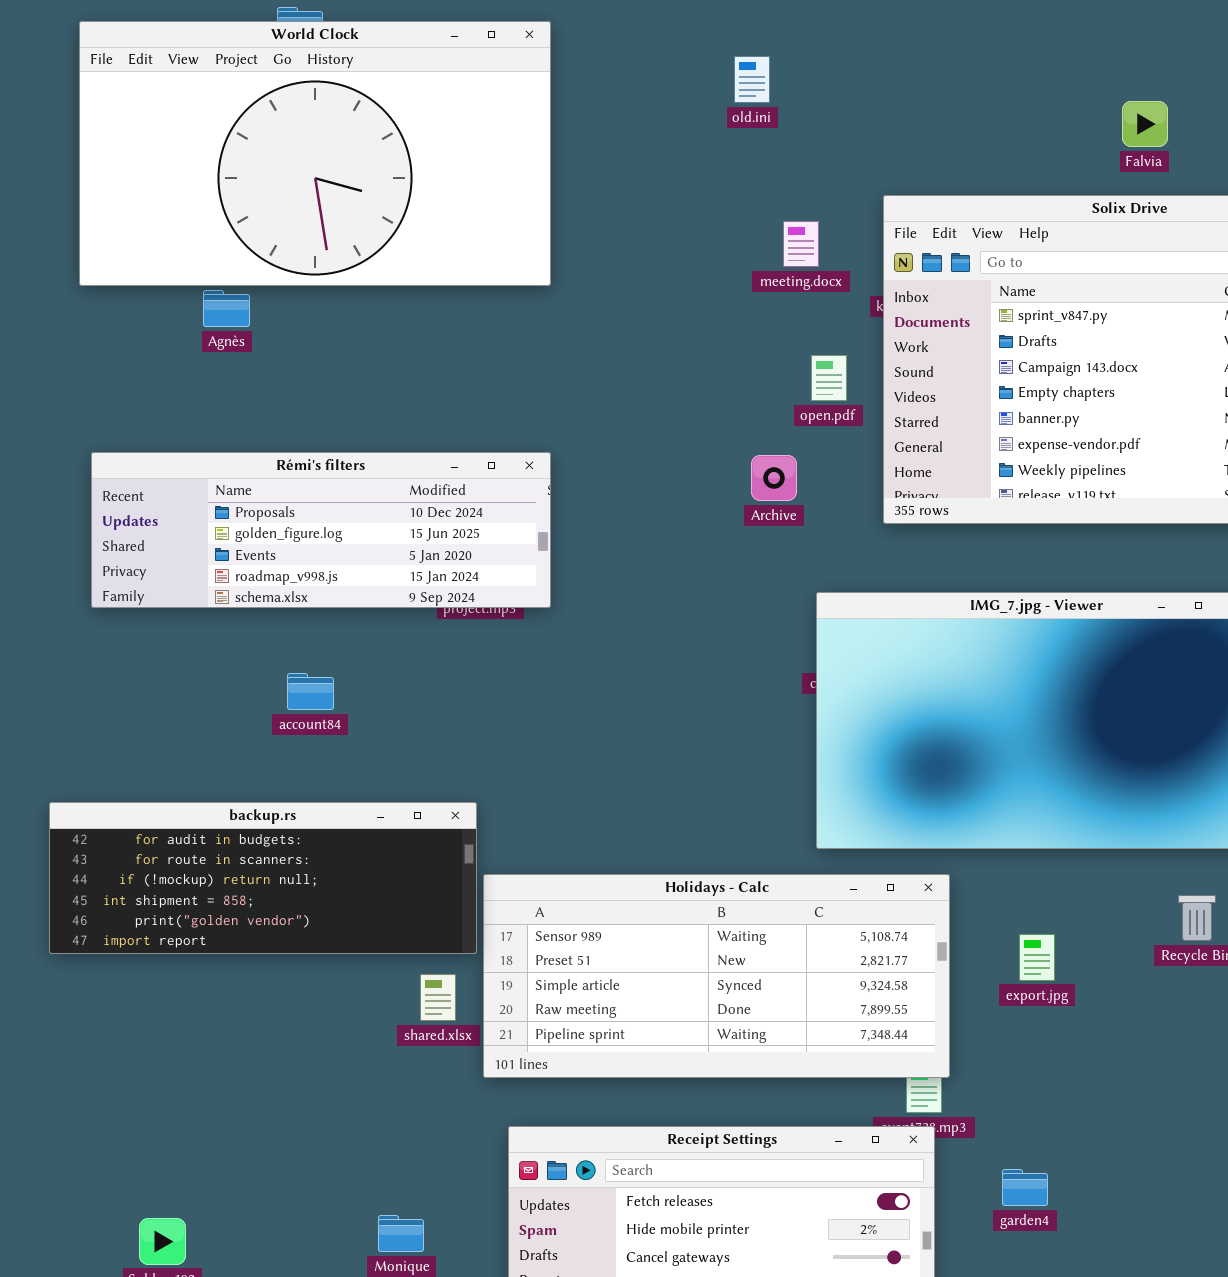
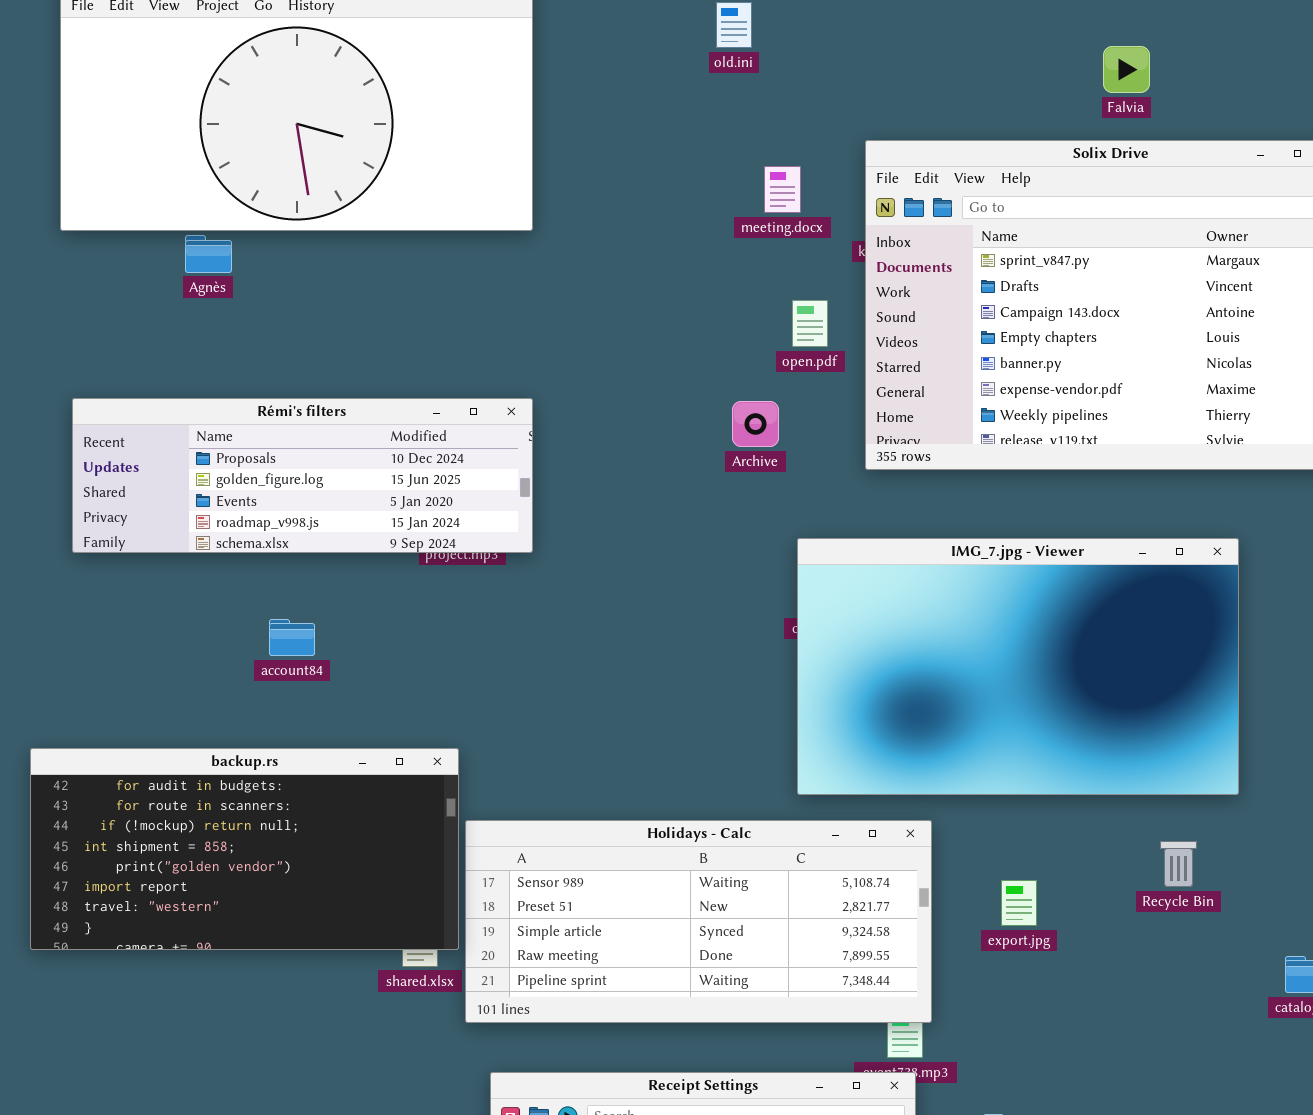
backup.rs: [49,802,477,954] -> [30,748,459,950], resized

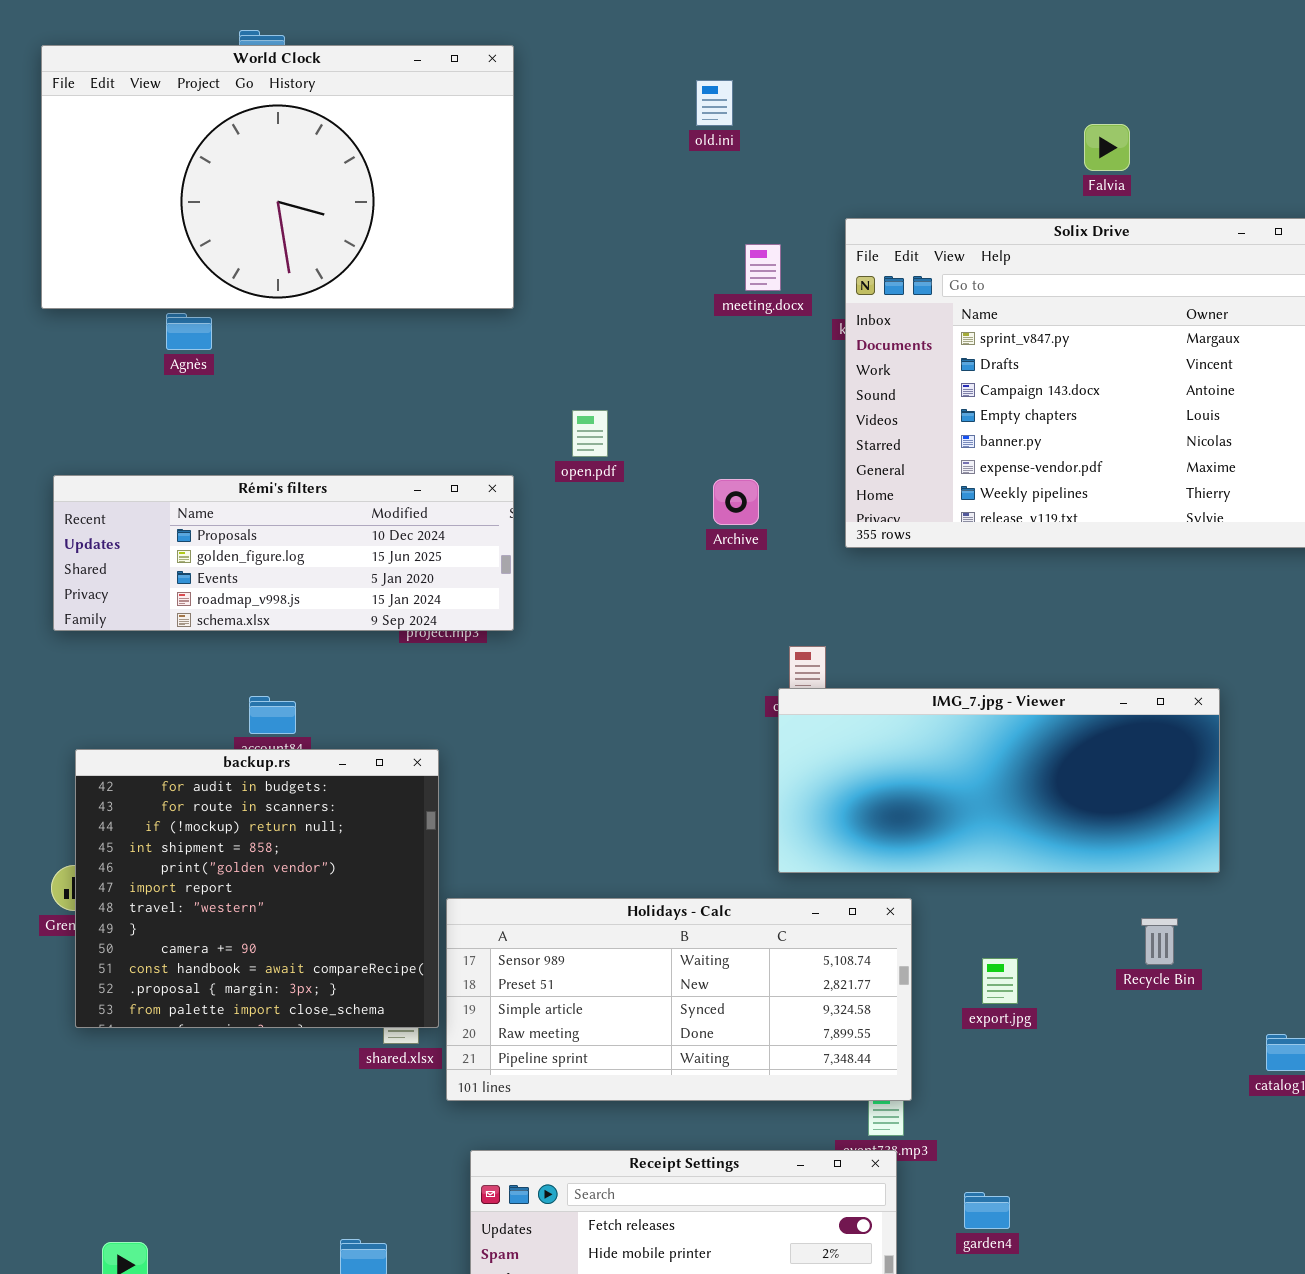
open.pdf: [792,300,828,347] -> [572,410,608,457], moved
IMG_7.jpg - Viewer: [797,538,1239,795] -> [778,688,1220,873], resized
backup.rs: [30,748,459,950] -> [75,749,439,1028], resized

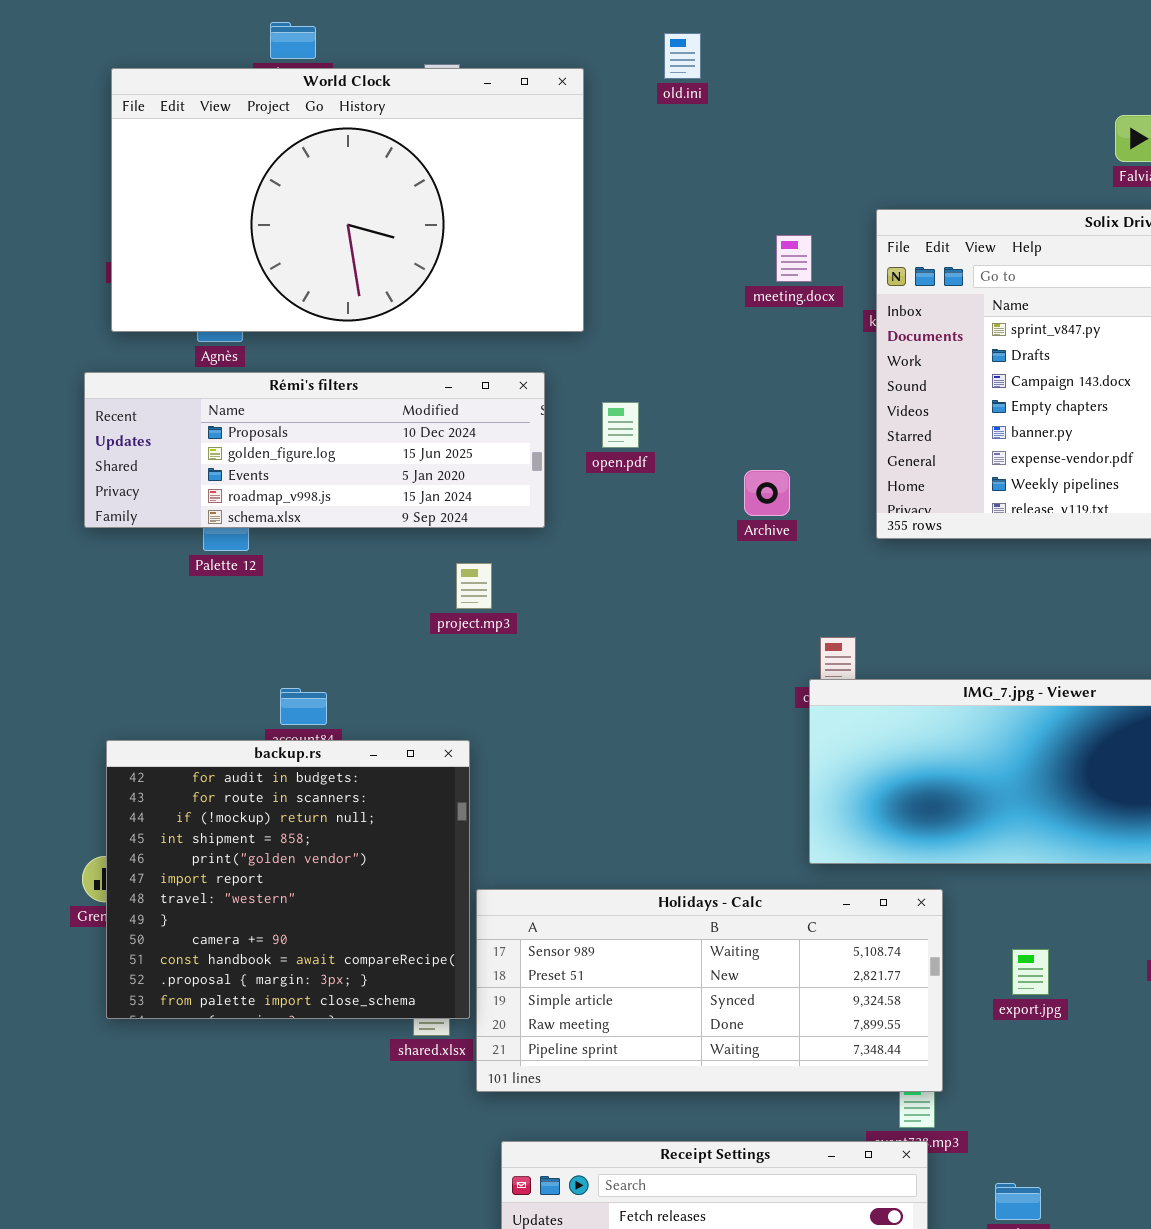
World Clock: [41,45,514,309] -> [111,68,584,332], moved
old.ini: [696,80,733,126] -> [664,33,701,79], moved
Rémi's filters: [53,475,514,631] -> [84,372,545,528], moved

